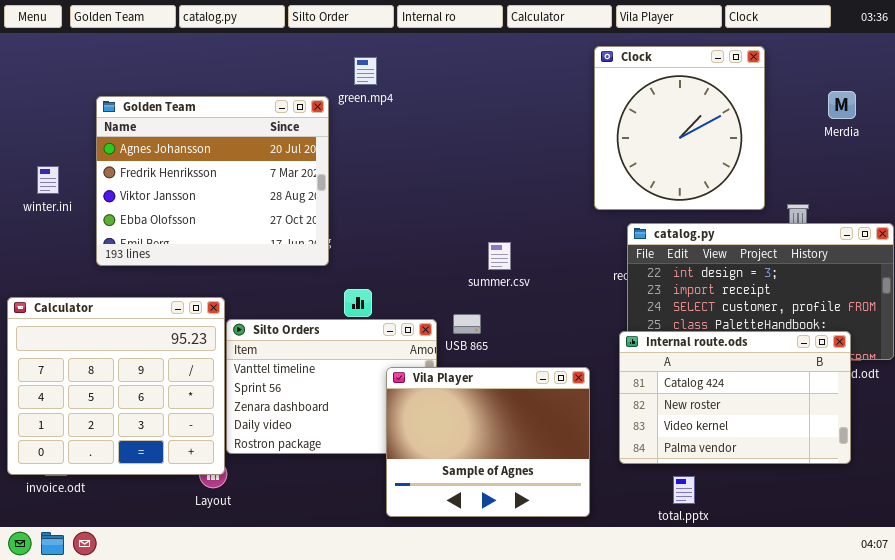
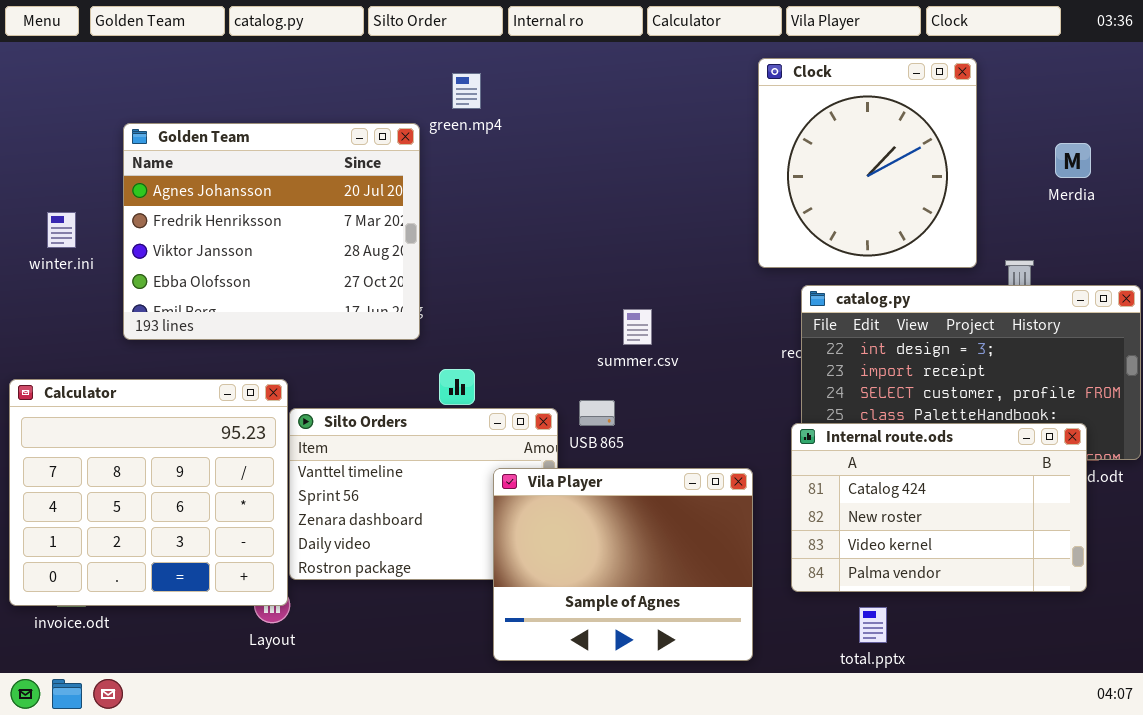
Merdia: [828,91,856,119] -> [1055,143,1091,178], moved

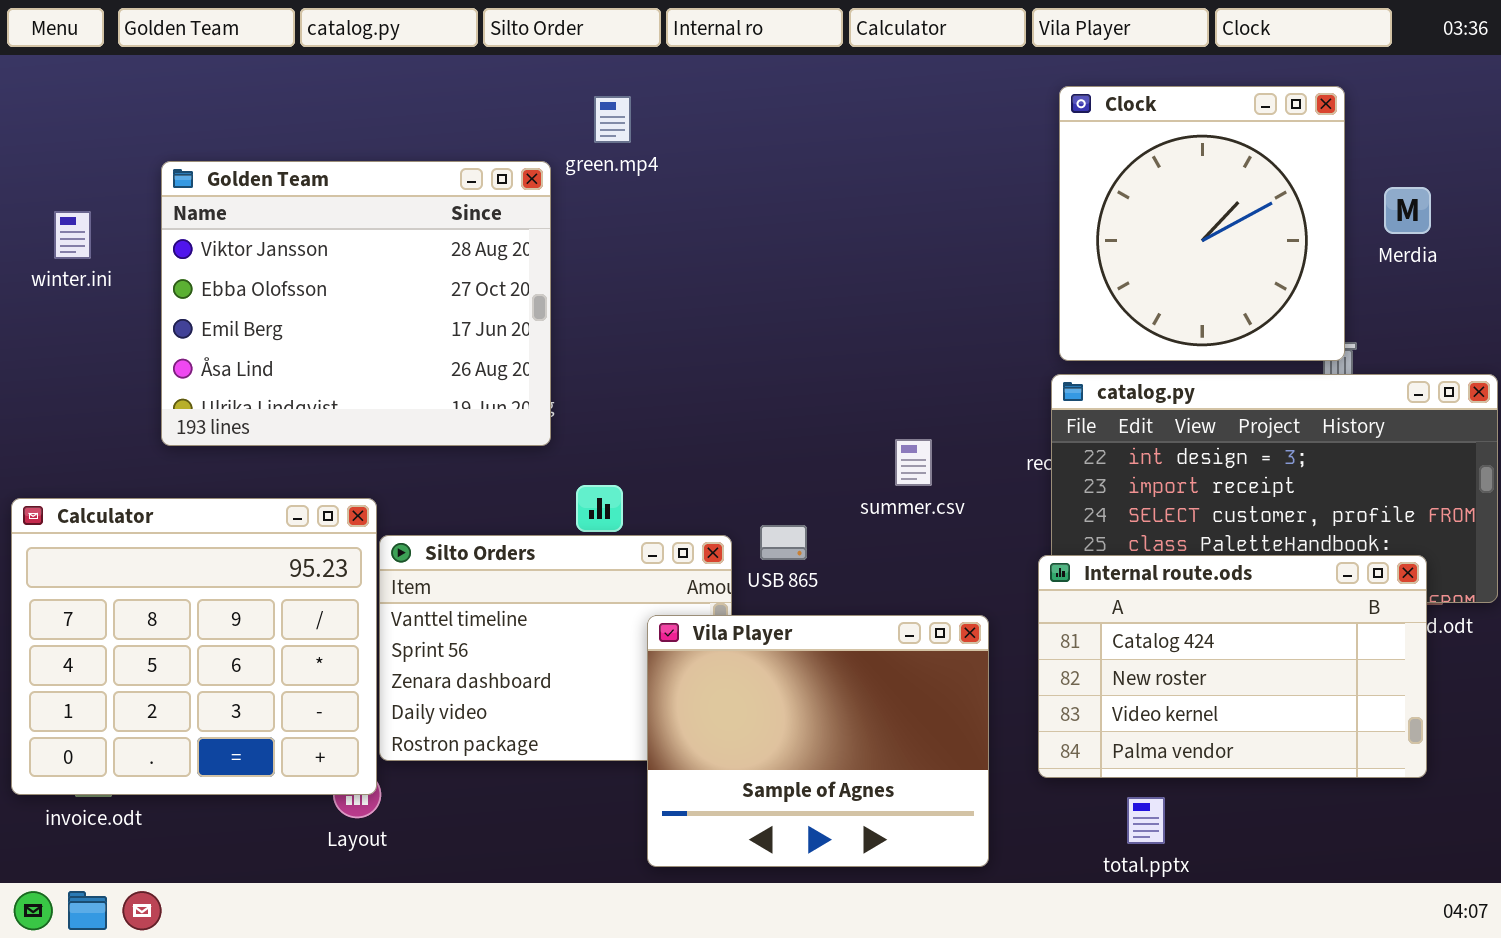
Clock: [758,58,977,268] -> [1059,86,1345,361], moved
Golden Team: [123,123,420,340] -> [161,161,551,446], scrolled down 2 rows
winter.ini: [47,212,76,248] -> [54,211,91,259], moved
summer.csv: [623,309,652,345] -> [895,439,932,486], moved

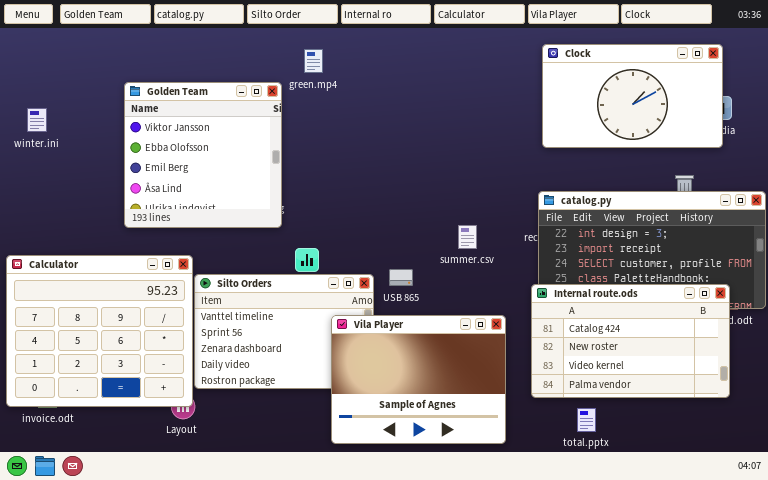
Clock: [1059,86,1345,361] -> [542,44,723,148], resized
Golden Team: [161,161,551,446] -> [124,82,282,228], resized

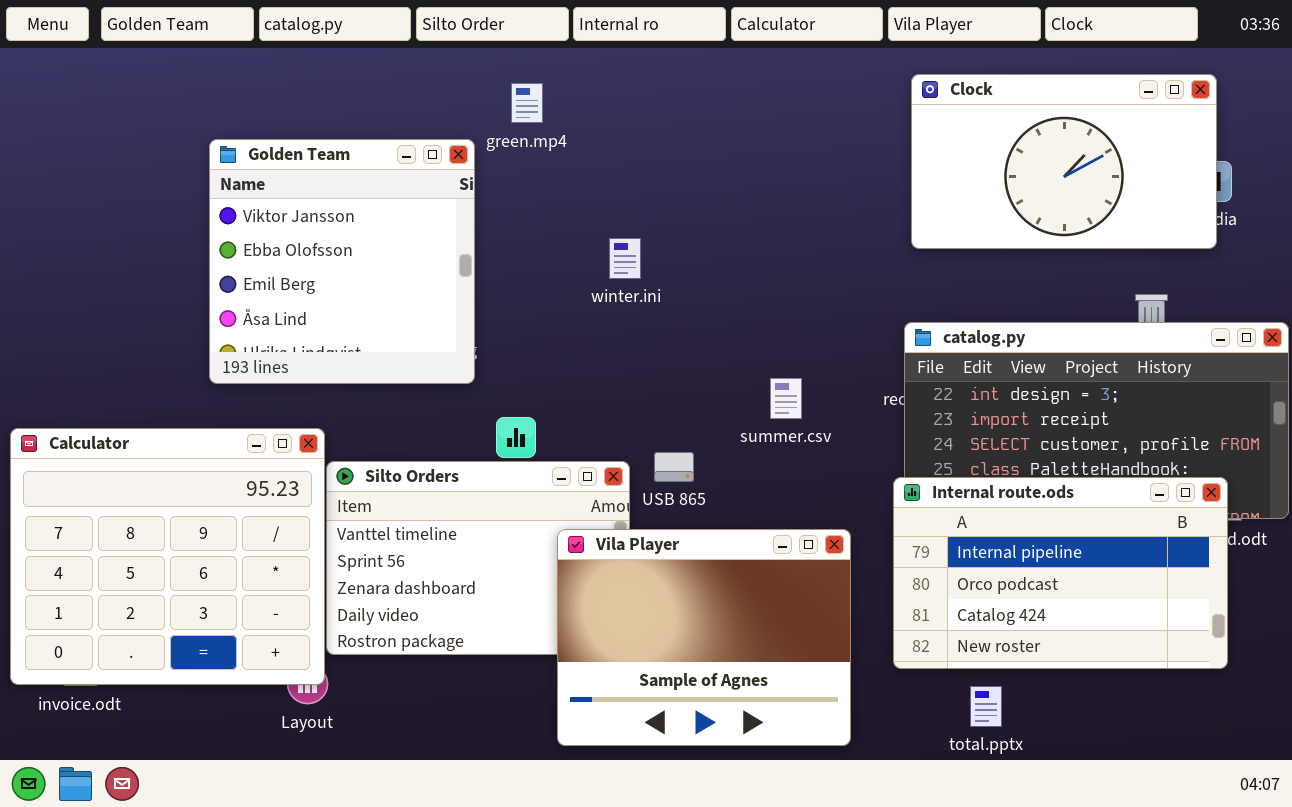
winter.ini: [27,108,47,132] -> [609,238,641,279], moved
Internal route.ods: [531,284,730,398] -> [893,477,1228,669], scrolled up 2 rows

